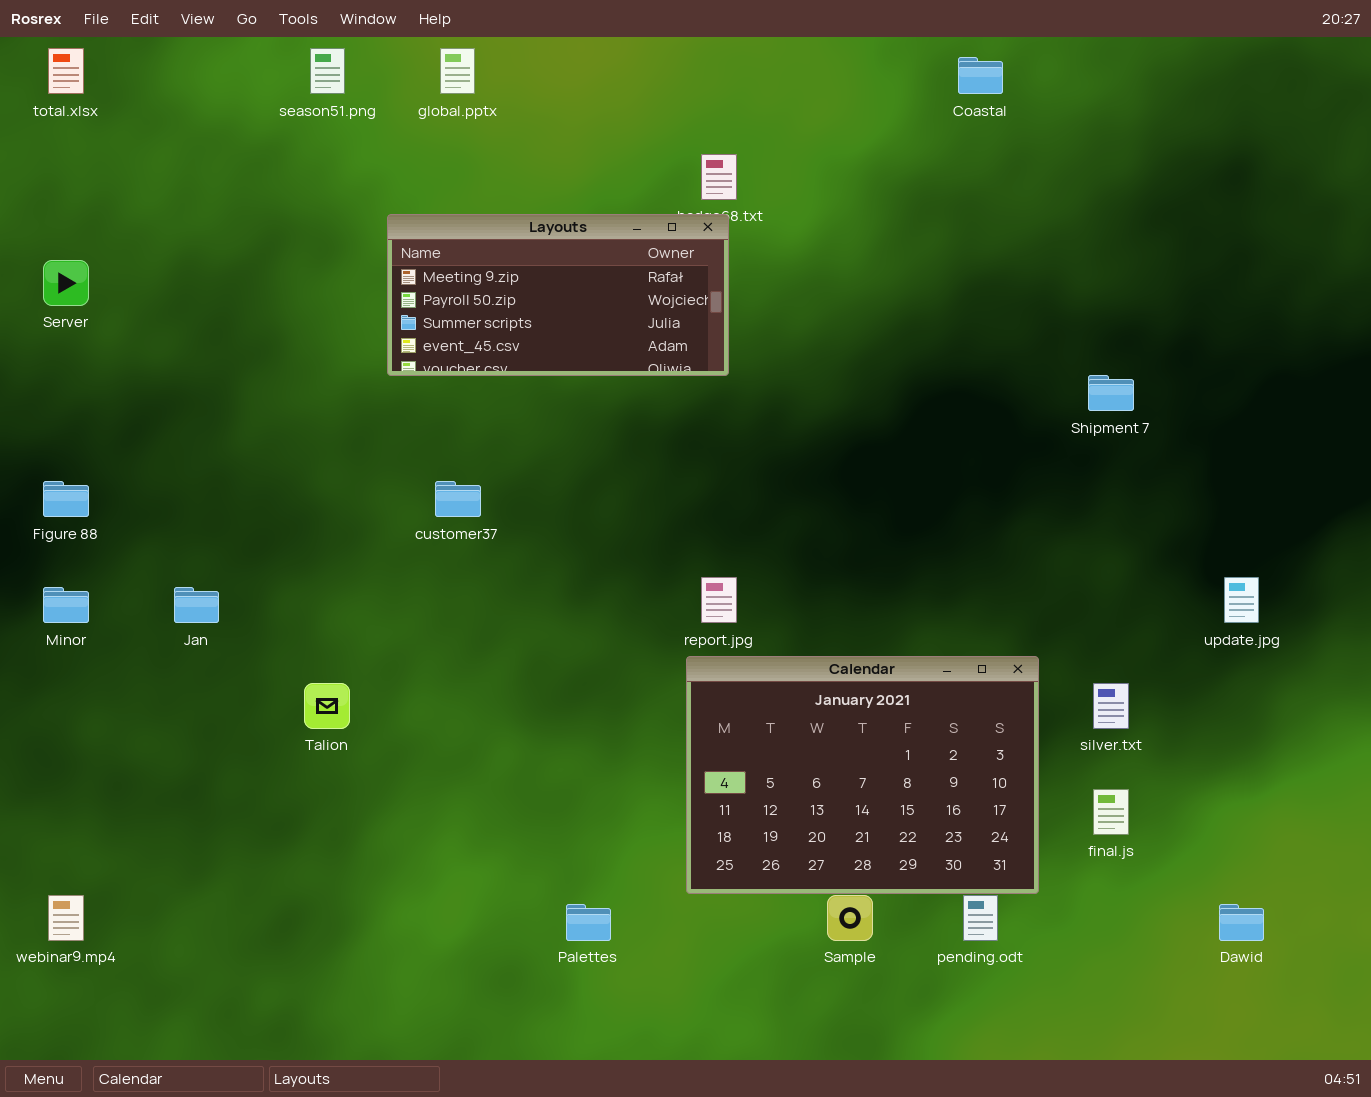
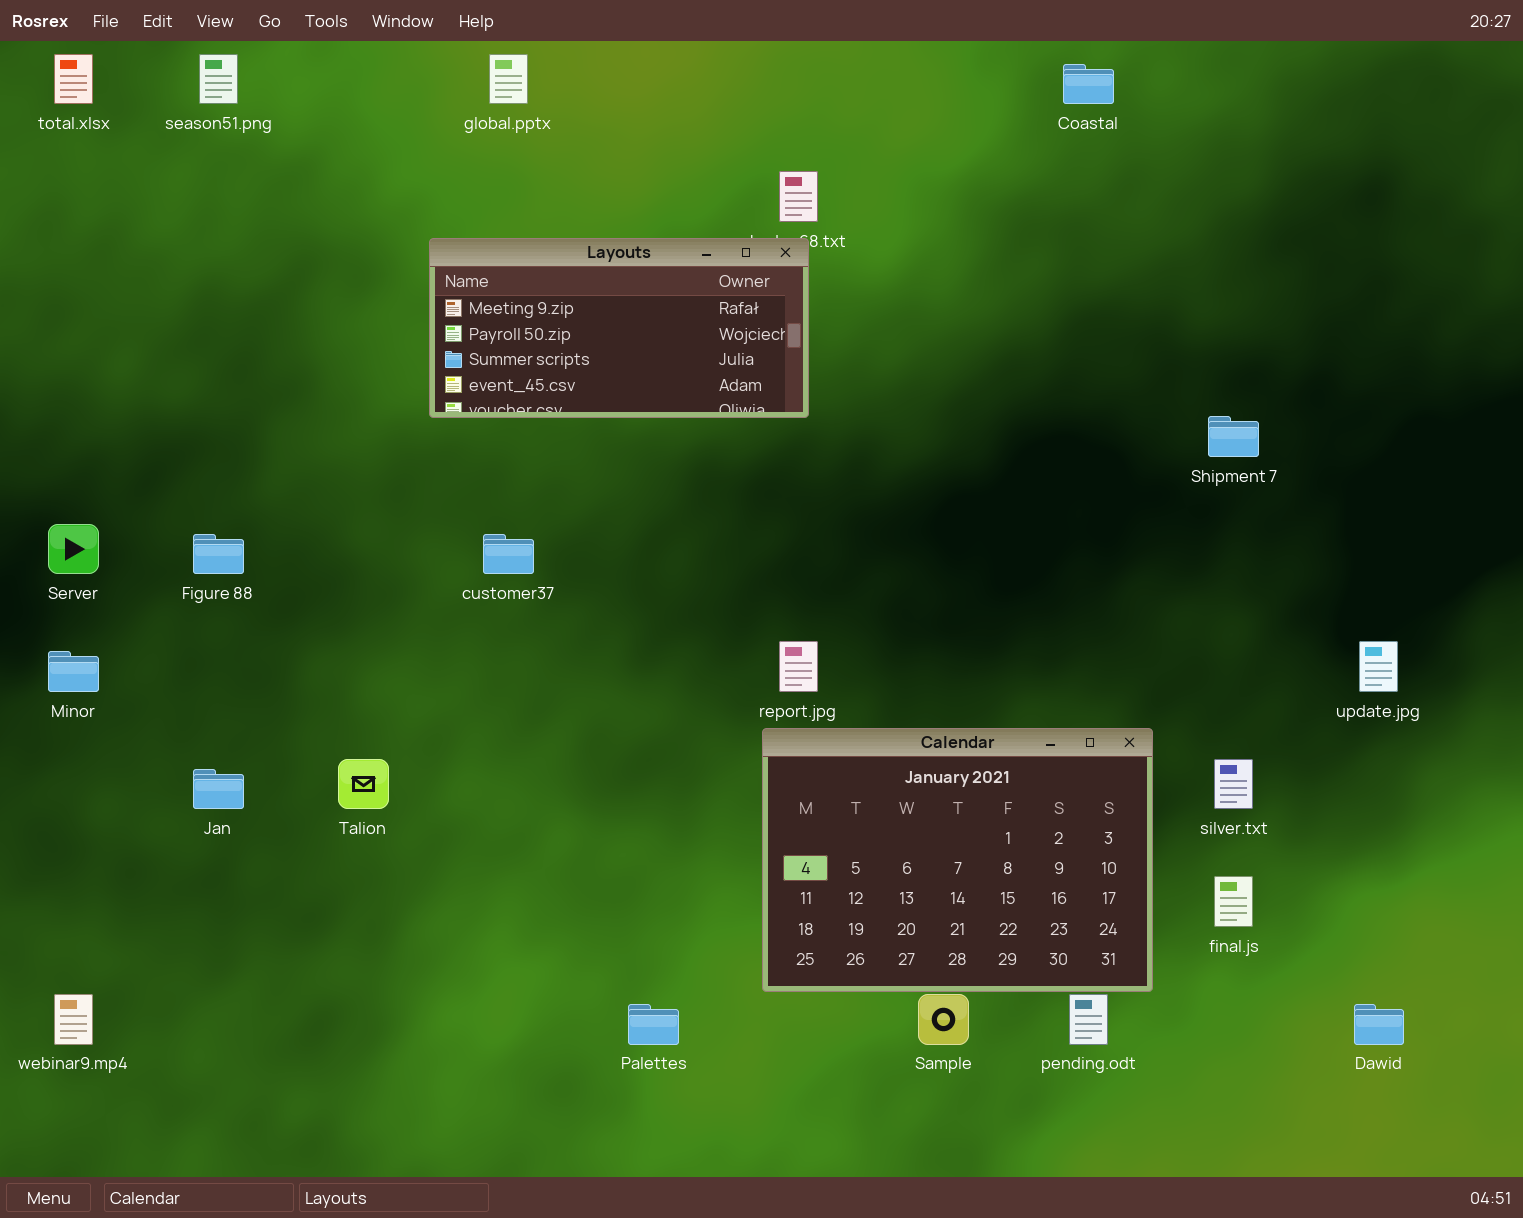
season51.png: [310,48,345,94] -> [199,54,238,104], moved
Server: [43,260,89,306] -> [48,524,99,574], moved
Figure 88: [43,481,89,517] -> [193,534,244,574], moved
Jan: [174,587,219,623] -> [193,769,244,809], moved

